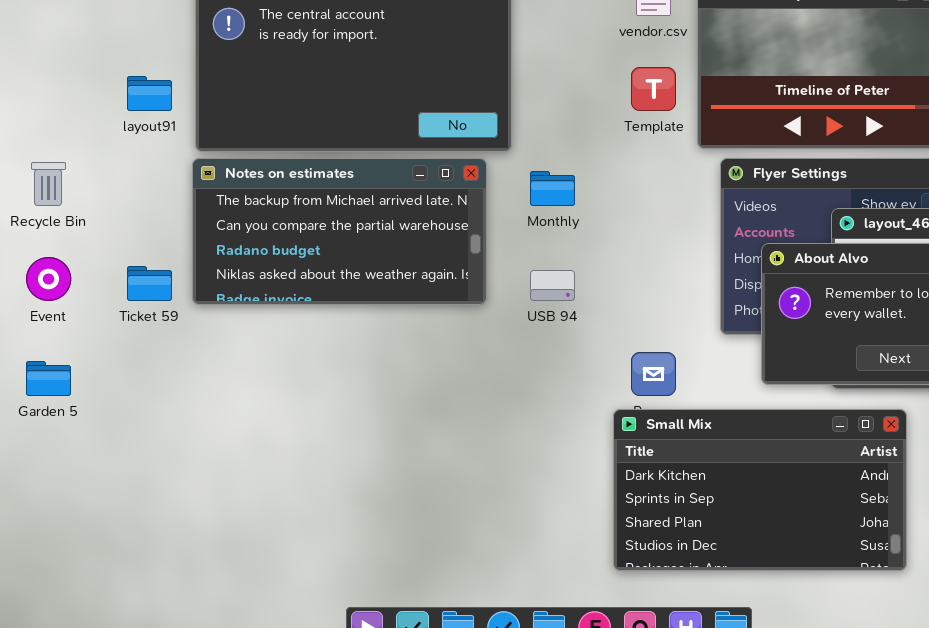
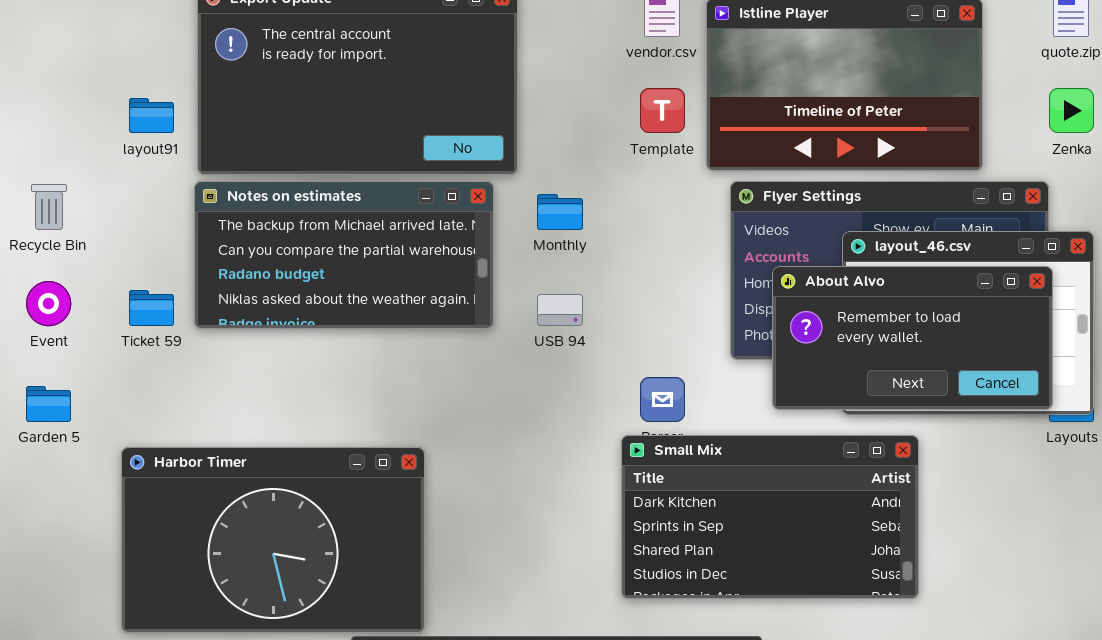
Harbor Timer: none -> [121,447,425,633], opened

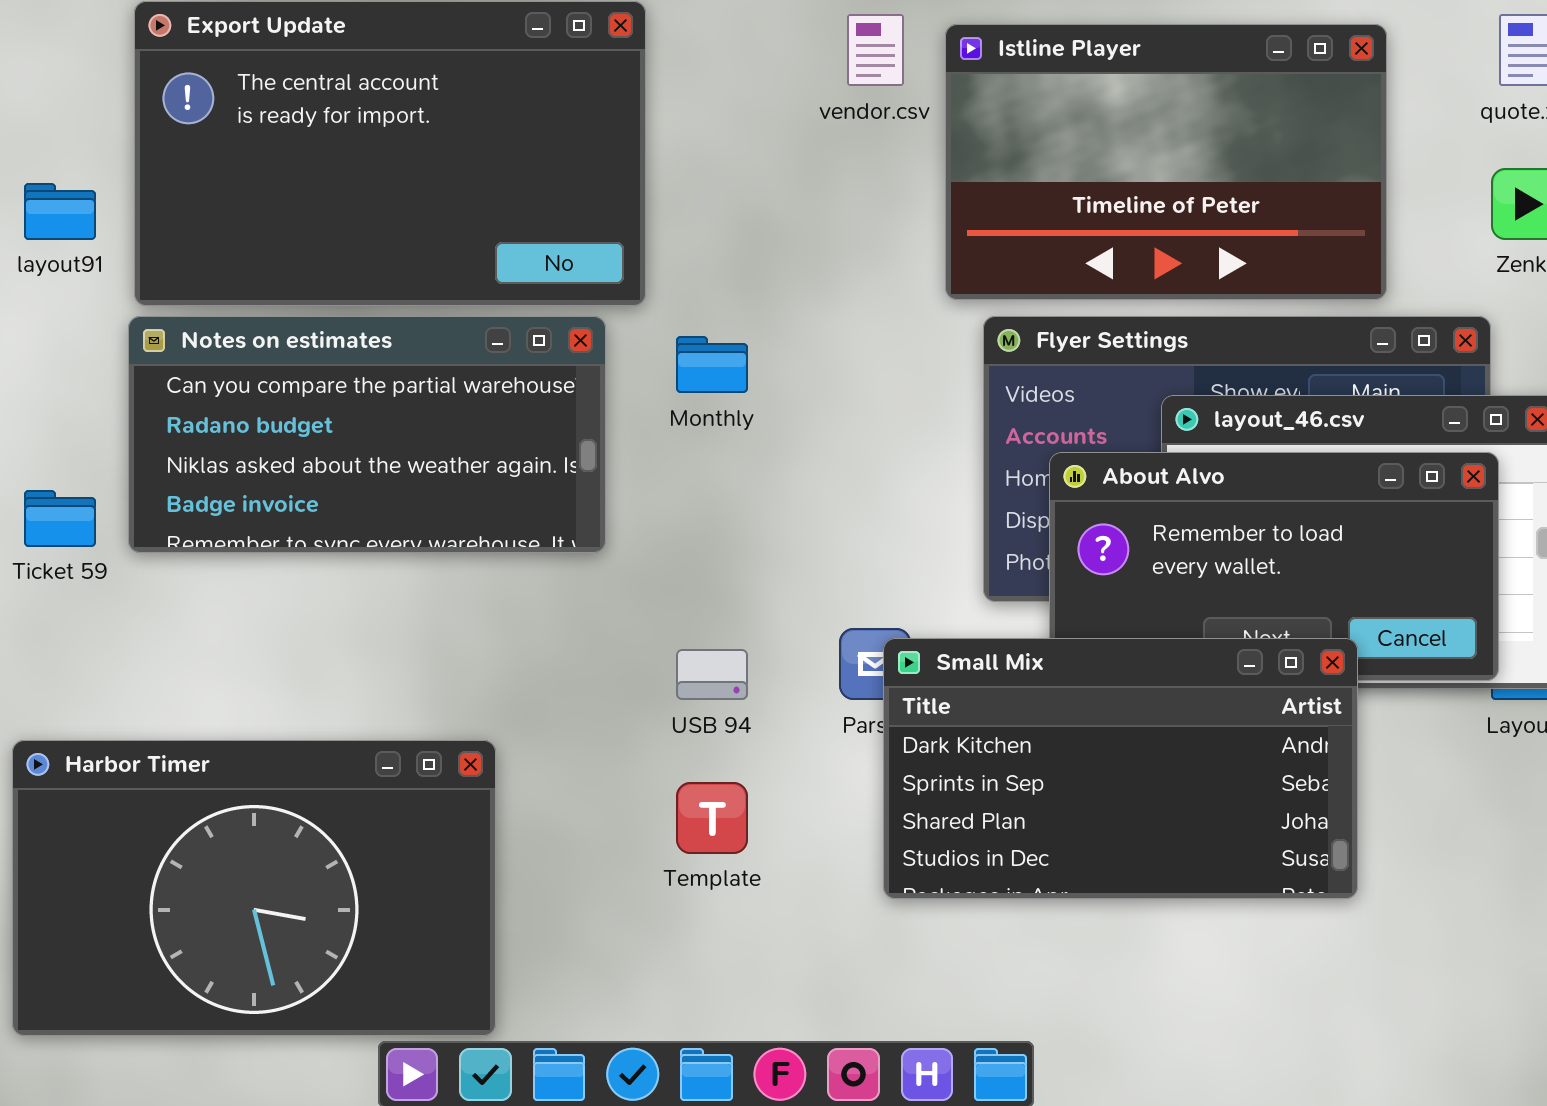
Template: [640,88,685,133] -> [676,782,748,854], moved
Notes on estimates: [194,181,494,329] -> [128,316,606,553], scrolled down 1 row
USB 94: [537,294,583,326] -> [676,649,748,700], moved
Small Mix: [621,435,919,599] -> [883,638,1358,899], moved

